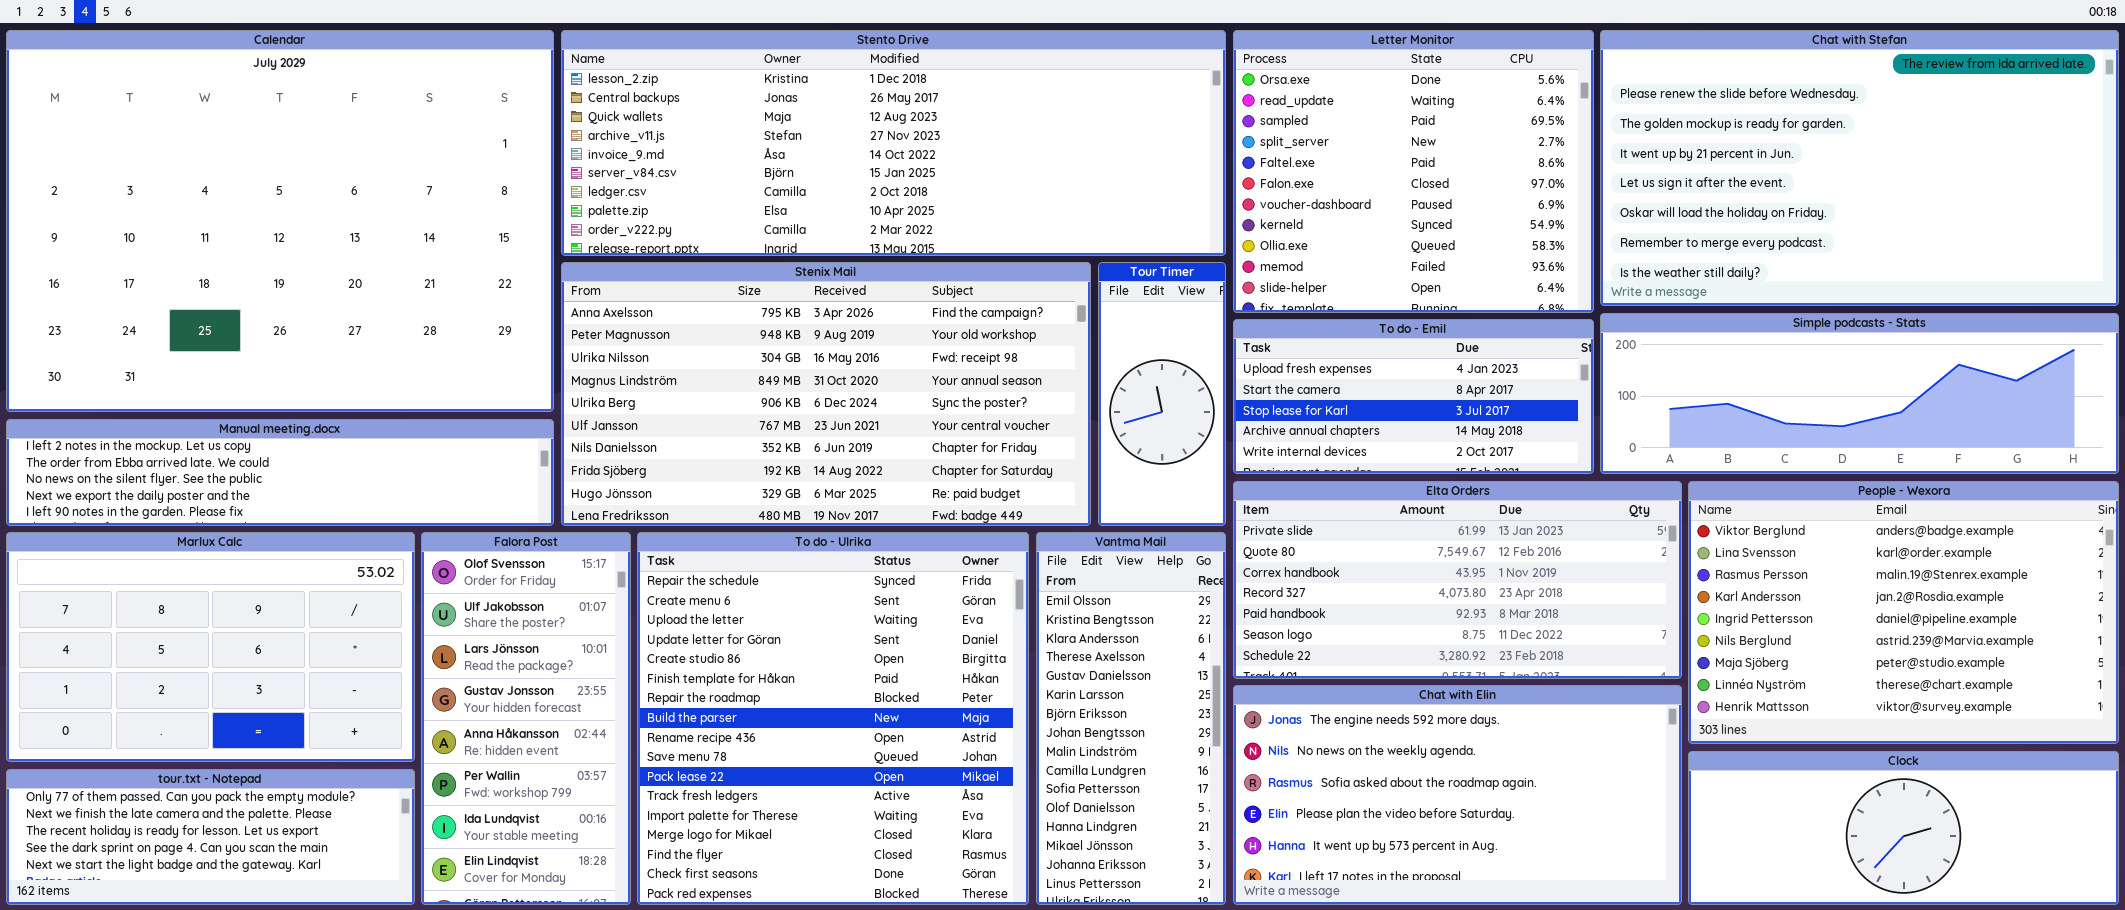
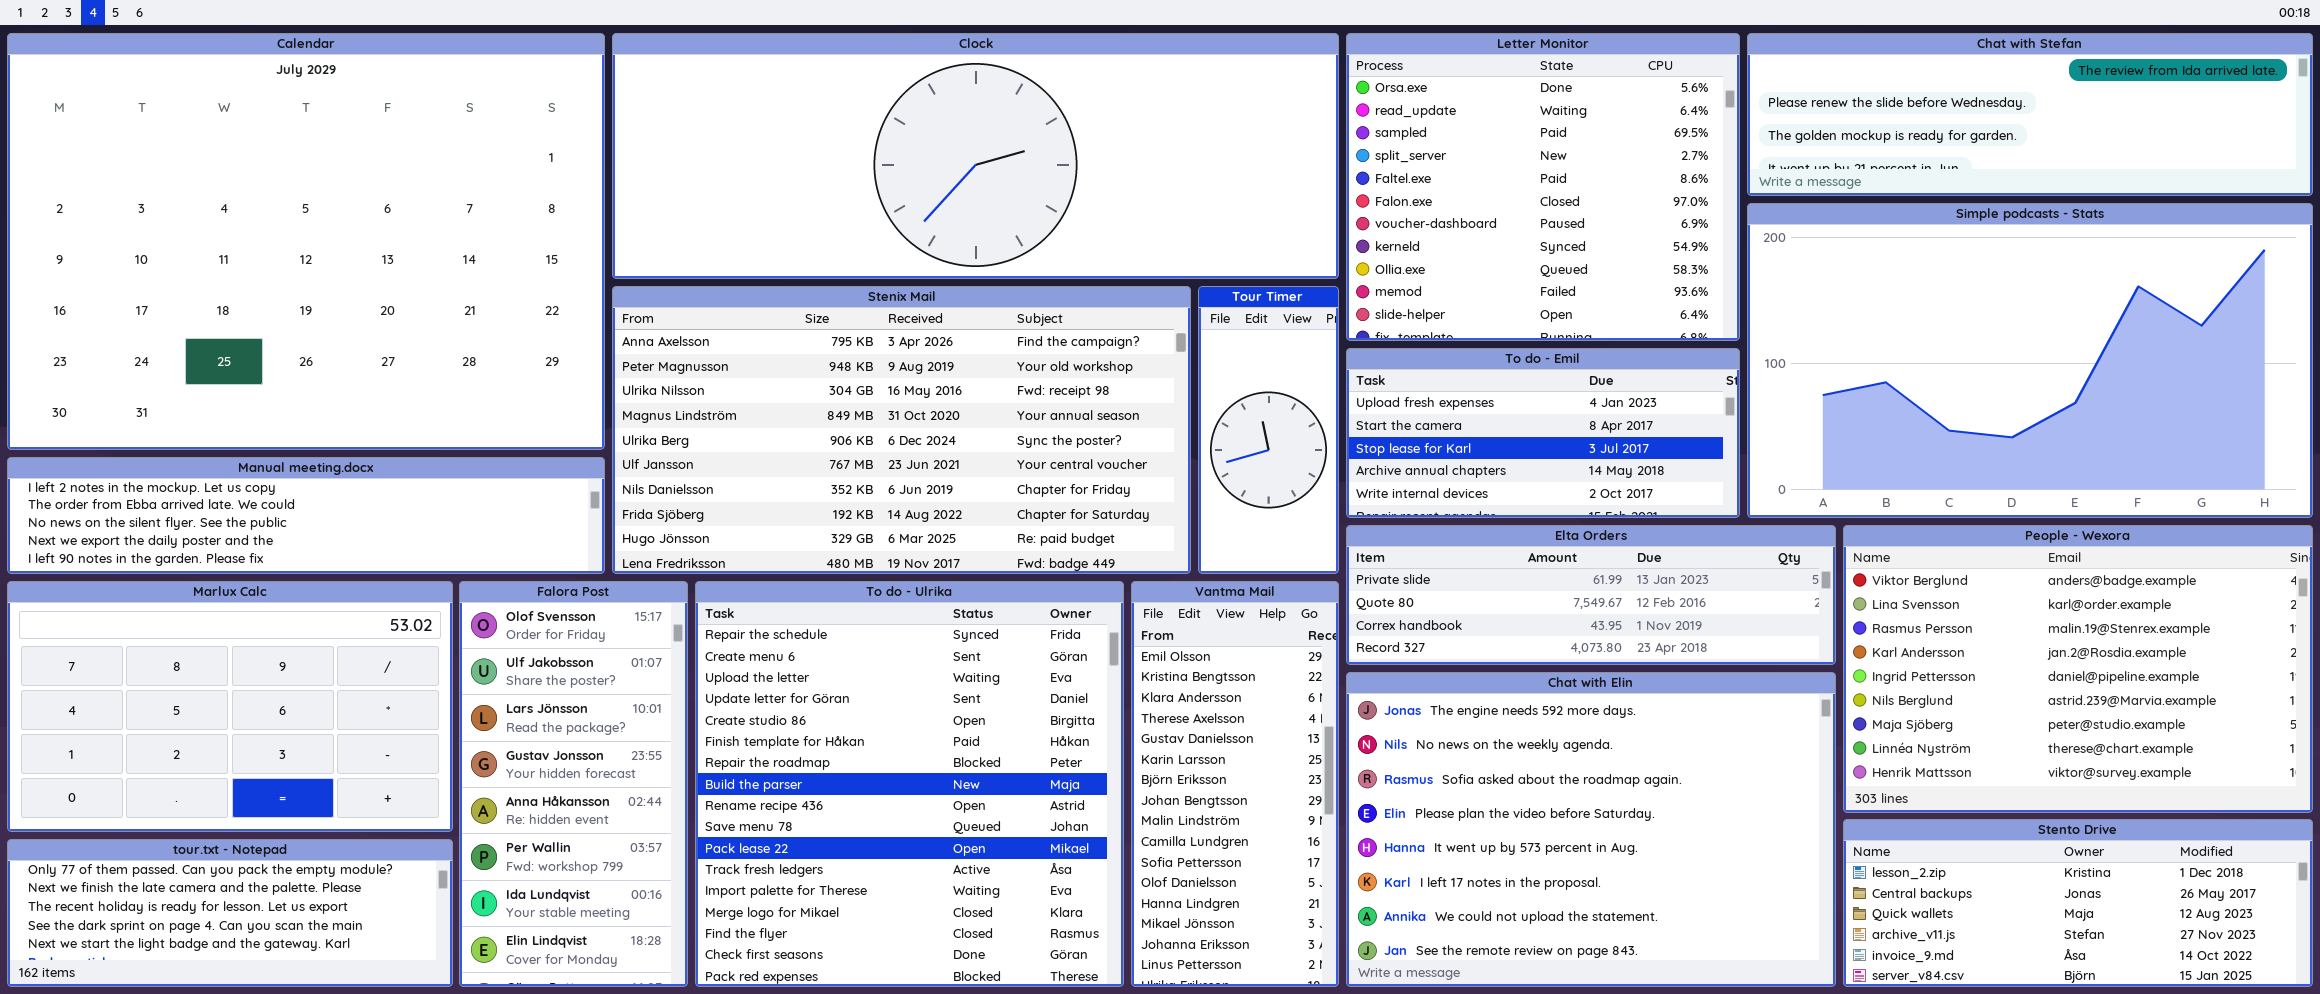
Stento Drive: [561,30,1226,256] -> [1843,819,2313,987], moved, resized
Chat with Stefan: [1600,30,2119,306] -> [1747,33,2313,196], resized
Simple podcasts - Stats: [1600,313,2119,474] -> [1747,203,2313,518], resized
Elta Orders: [1233,481,1682,679] -> [1346,525,1836,665], resized
Chat with Elin: [1233,685,1682,905] -> [1346,672,1836,987], resized
Clock: [1688,751,2119,905] -> [612,33,1339,279], moved, resized

